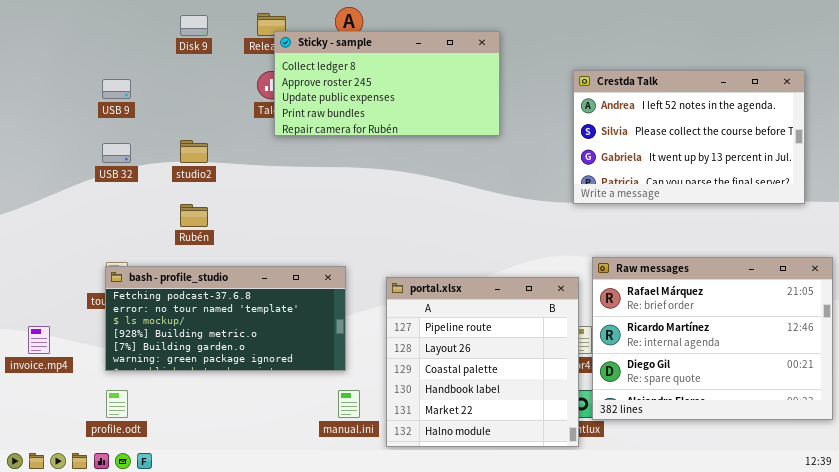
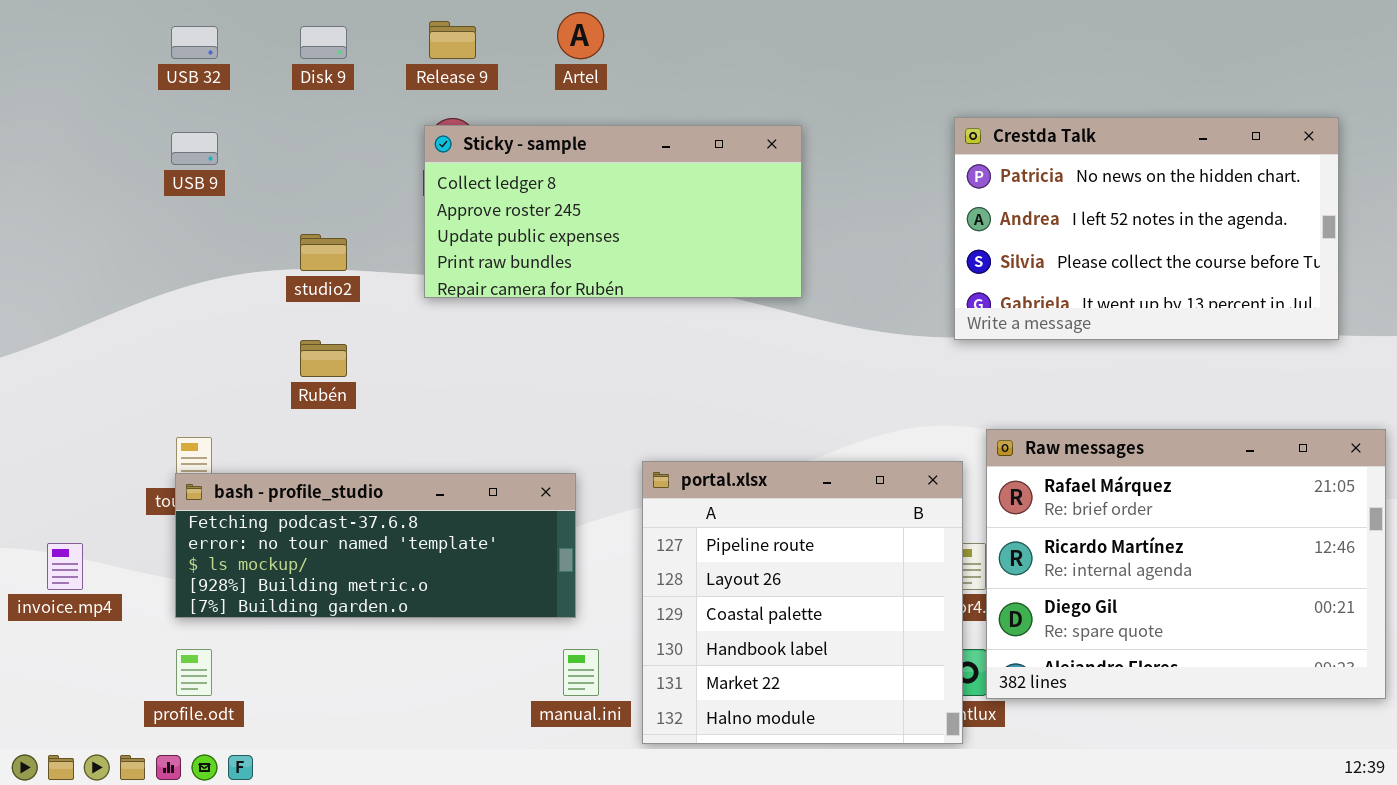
Sticky - sample: [274,31,500,136] -> [424,125,802,298], moved
Crestda Talk: [573,70,805,204] -> [954,117,1339,340], scrolled up 1 row
USB 32: [102,143,131,163] -> [171,26,218,59], moved
bash - profile_studio: [105,266,346,371] -> [175,473,576,618], resized

